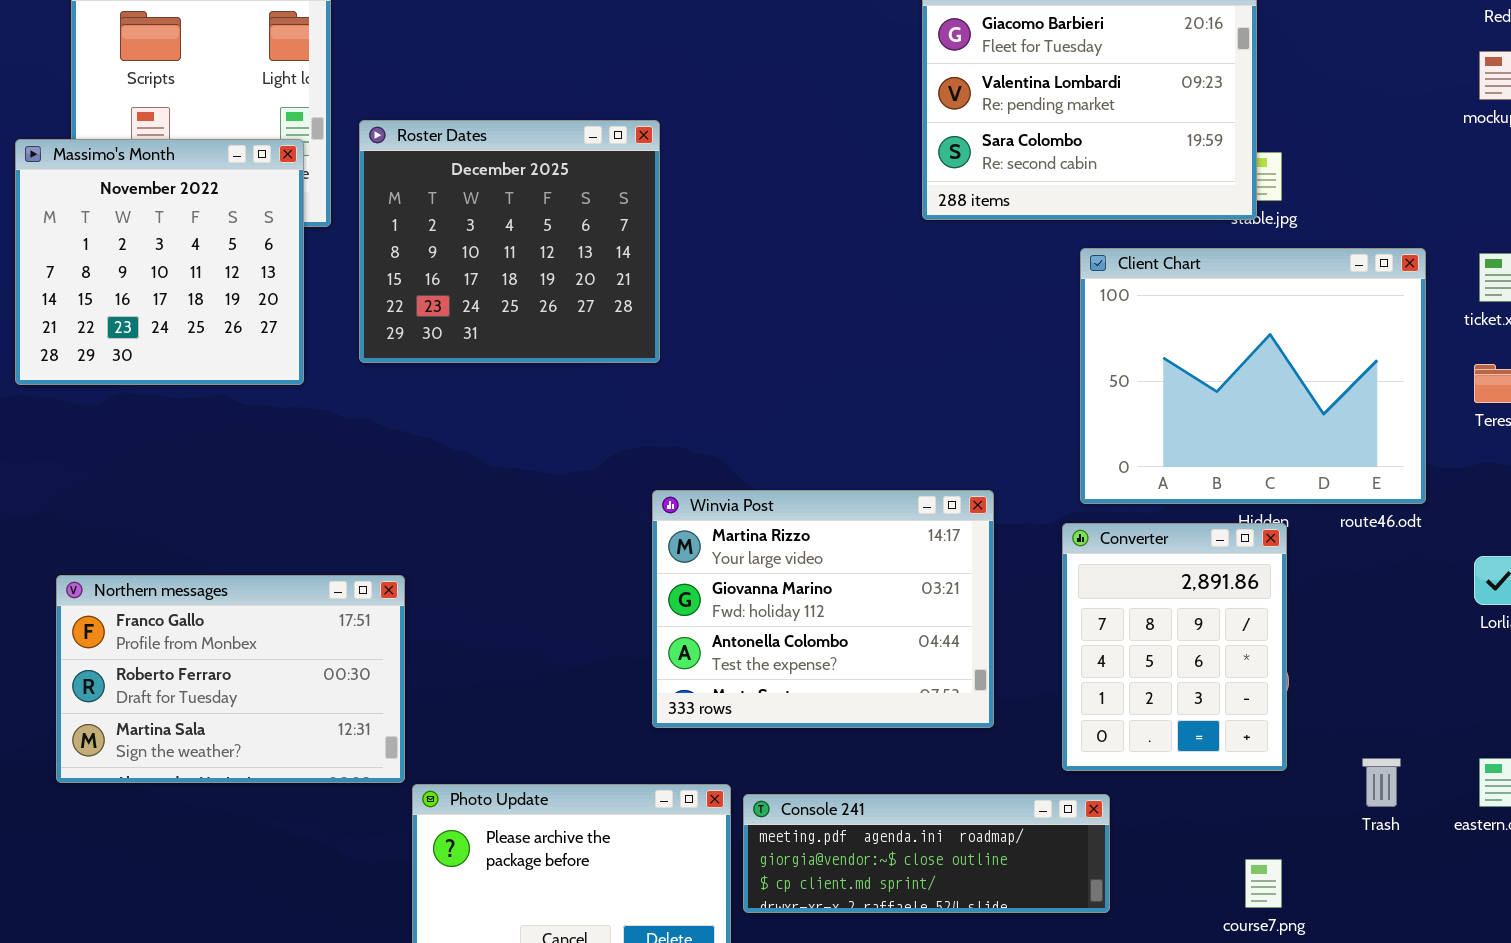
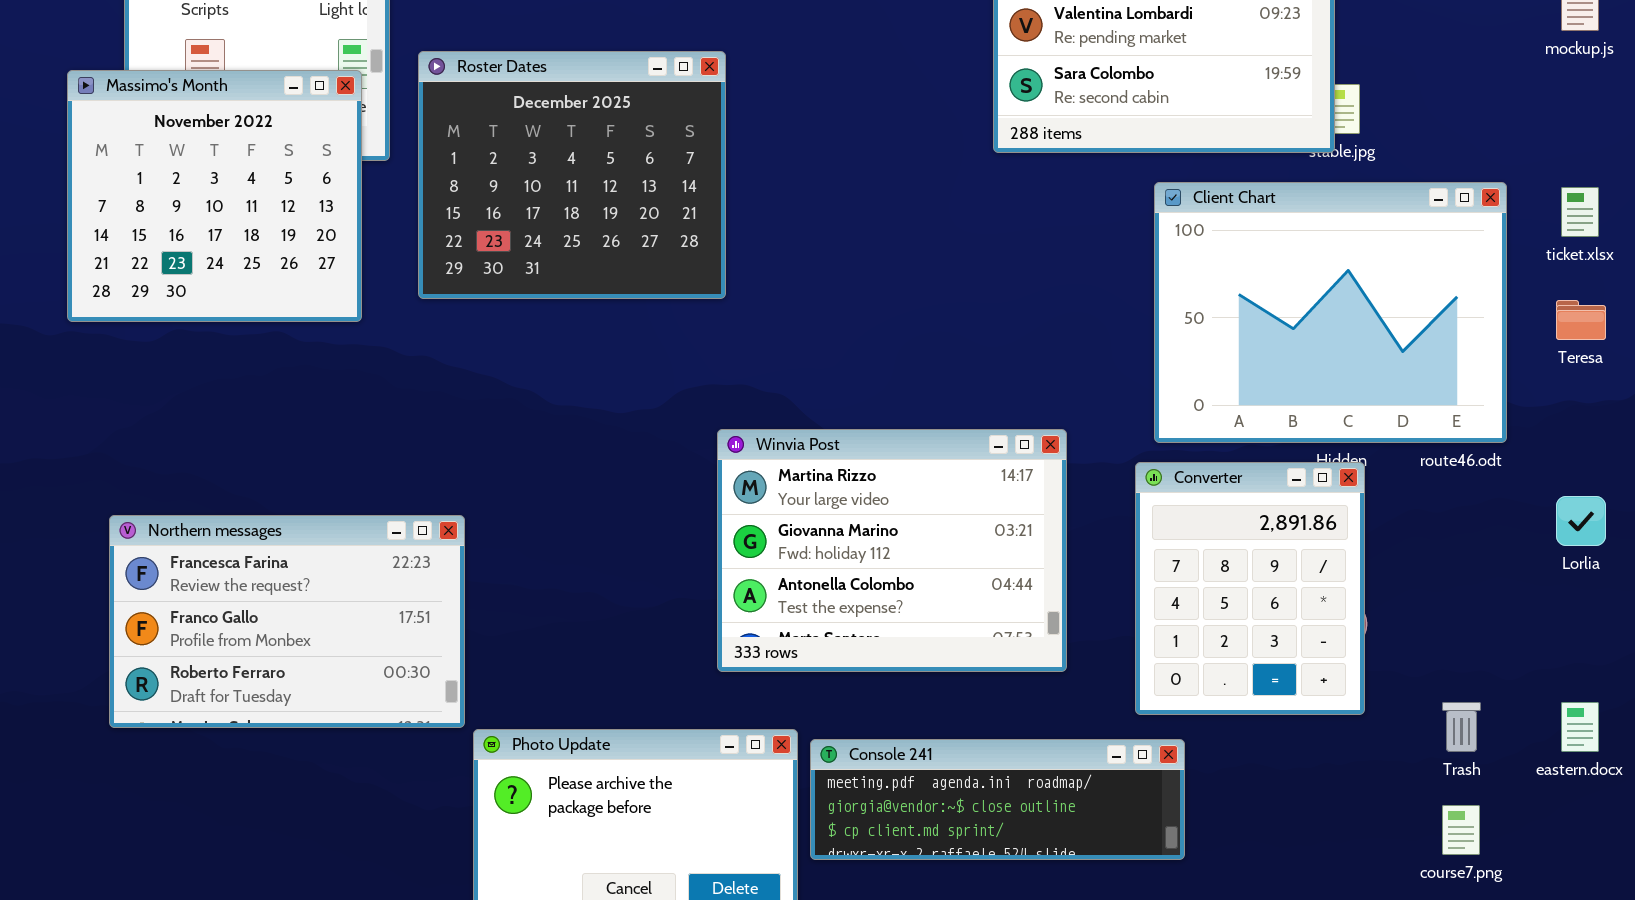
Northern messages: [56,575,405,783] -> [109,515,465,728], scrolled up 1 row
course7.png: [1245,859,1282,908] -> [1442,805,1480,855], moved

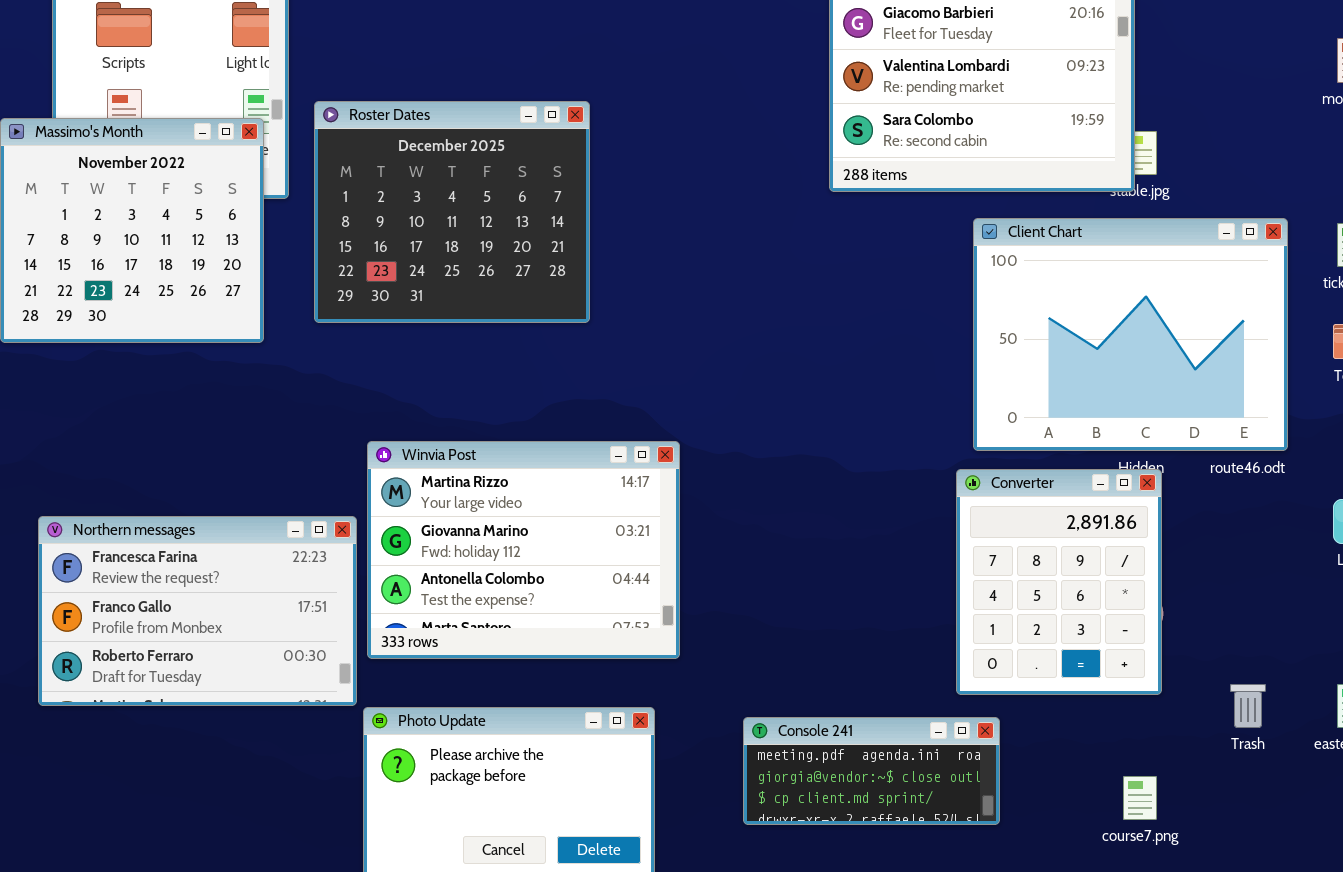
Winvia Post: [717,429,1067,672] -> [367,441,680,659], moved
Console 241: [810,739,1185,860] -> [743,717,1000,825], resized
course7.png: [1442,805,1480,855] -> [1123,776,1157,820], moved

